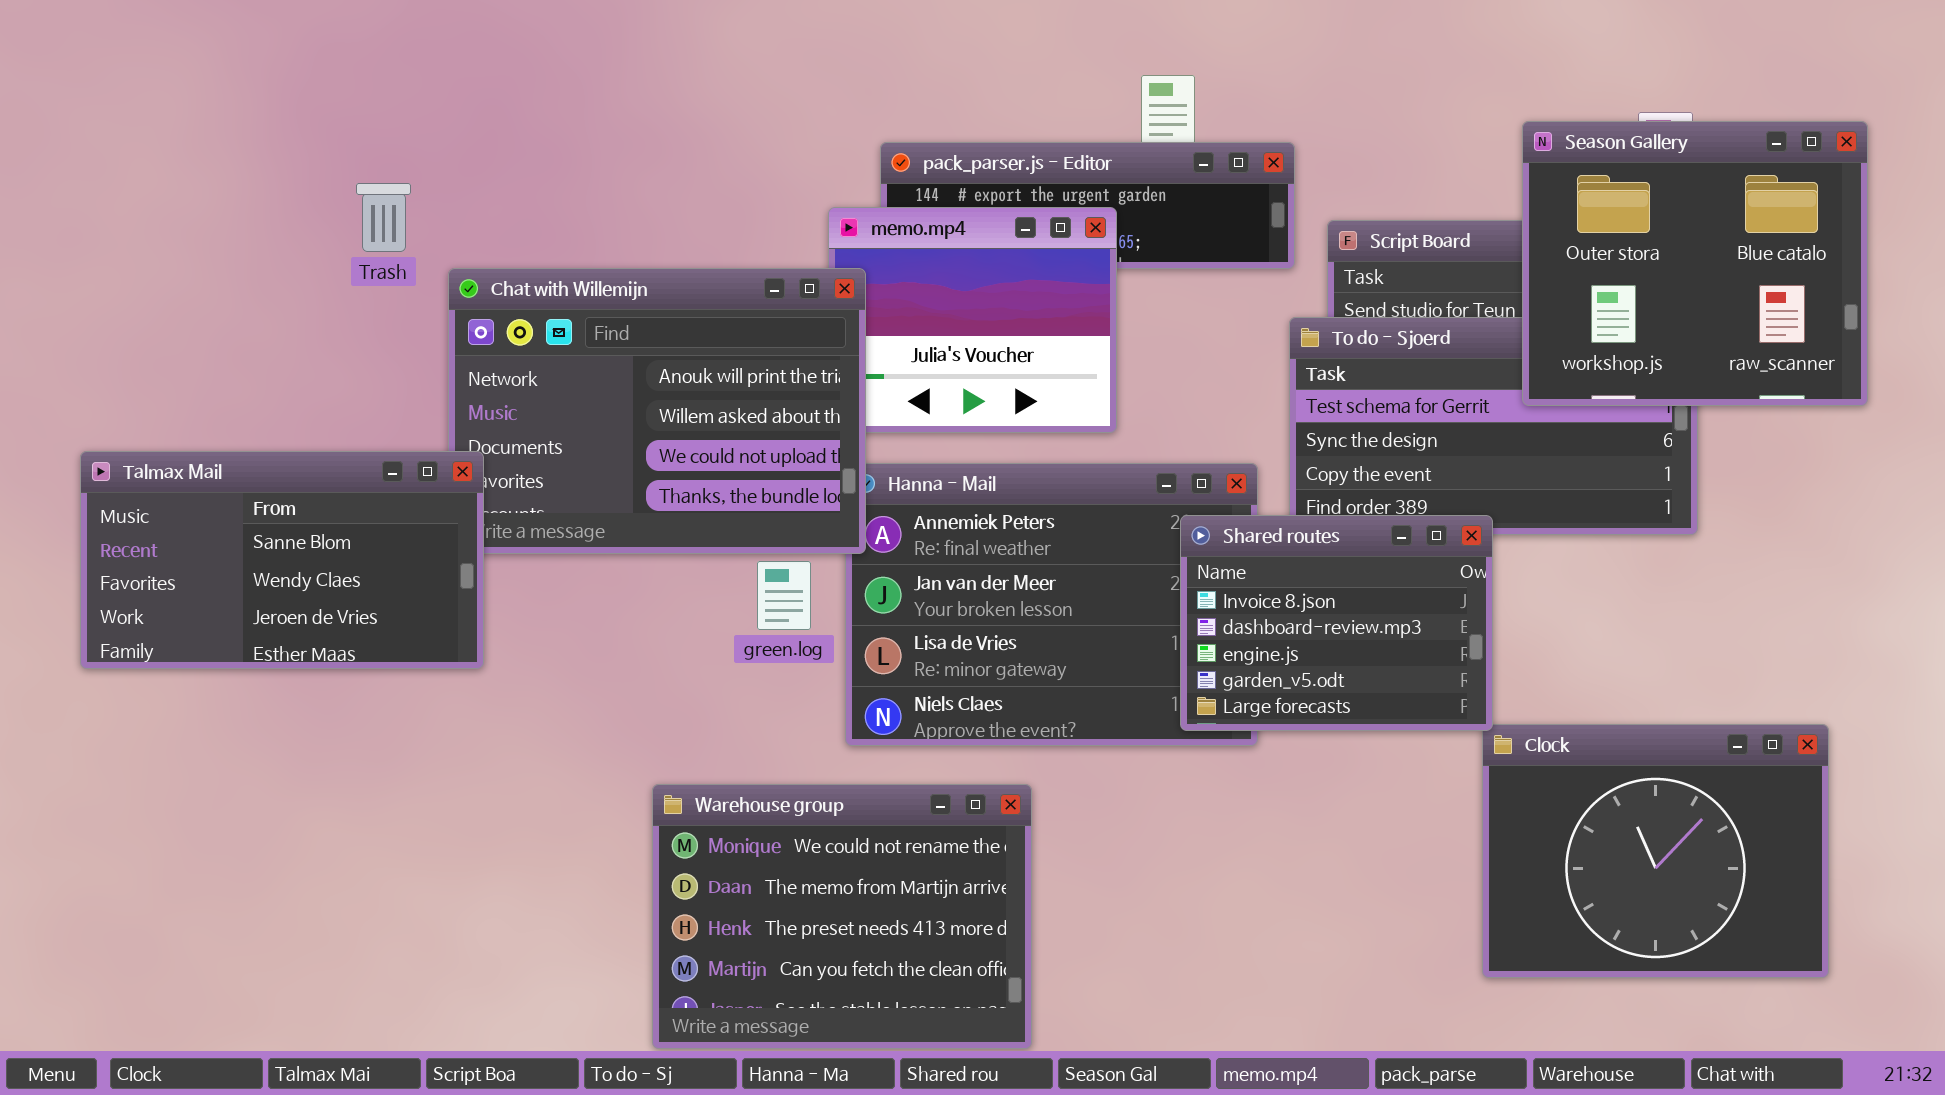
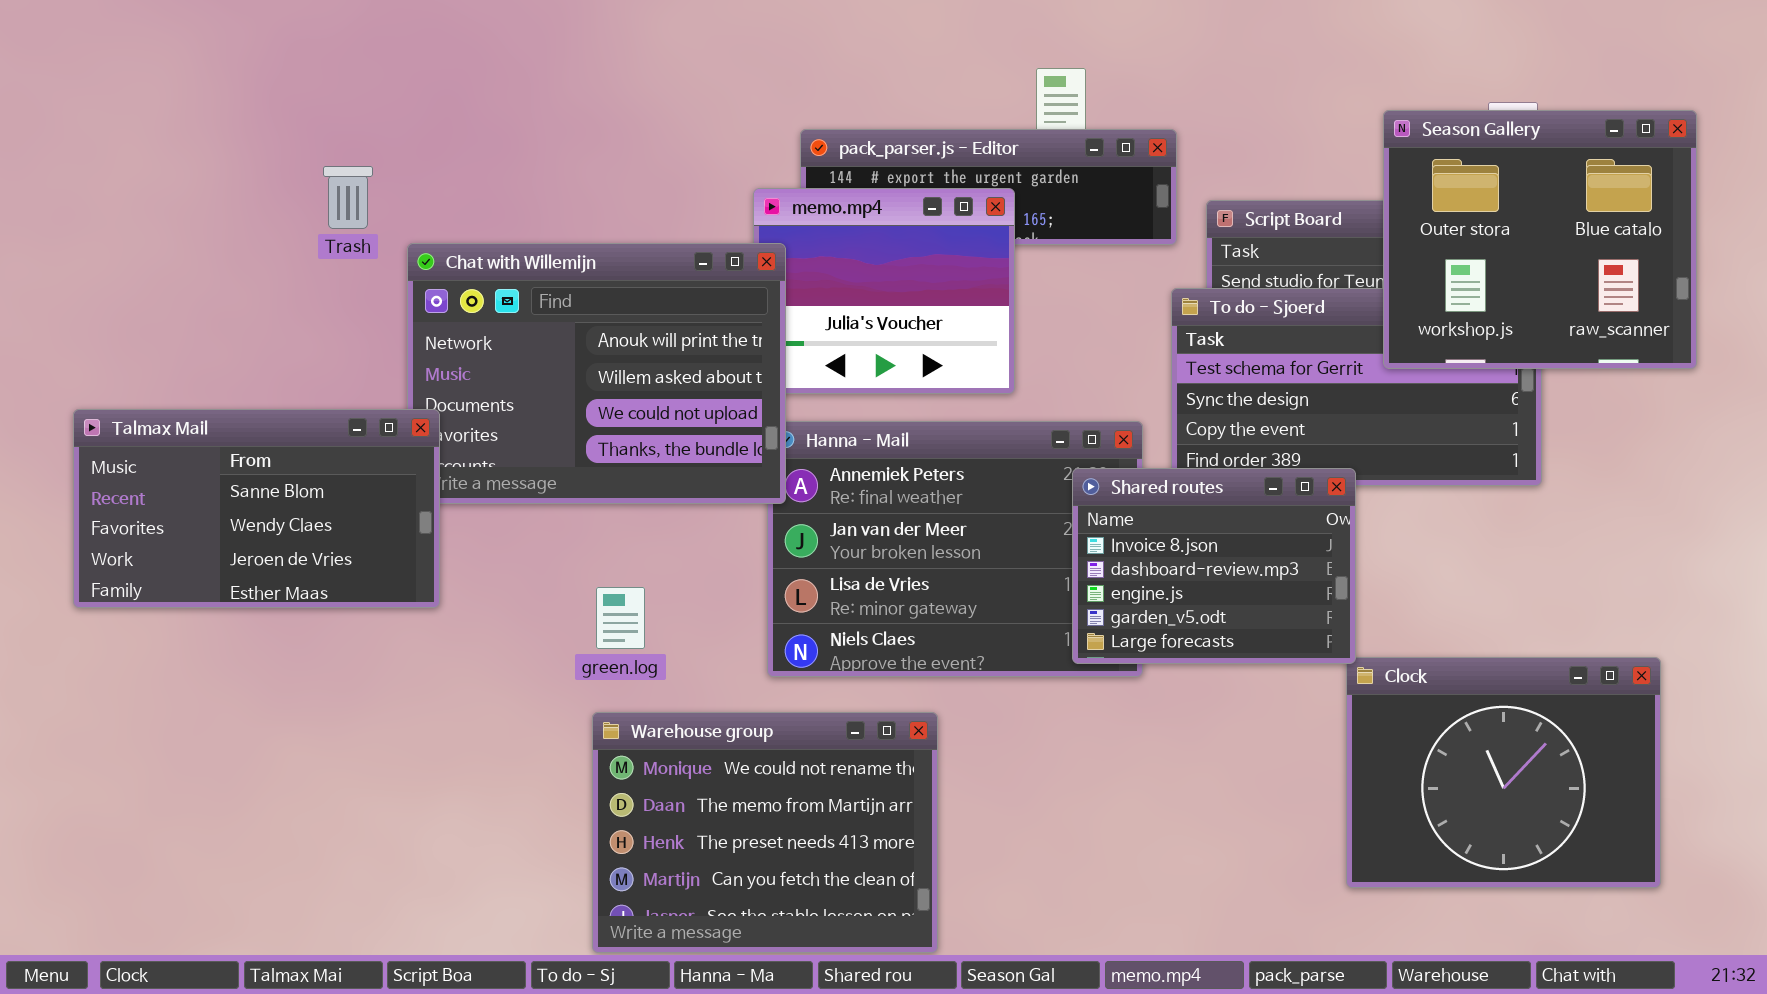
green.log: [757,561,811,630] -> [596,587,645,649], moved

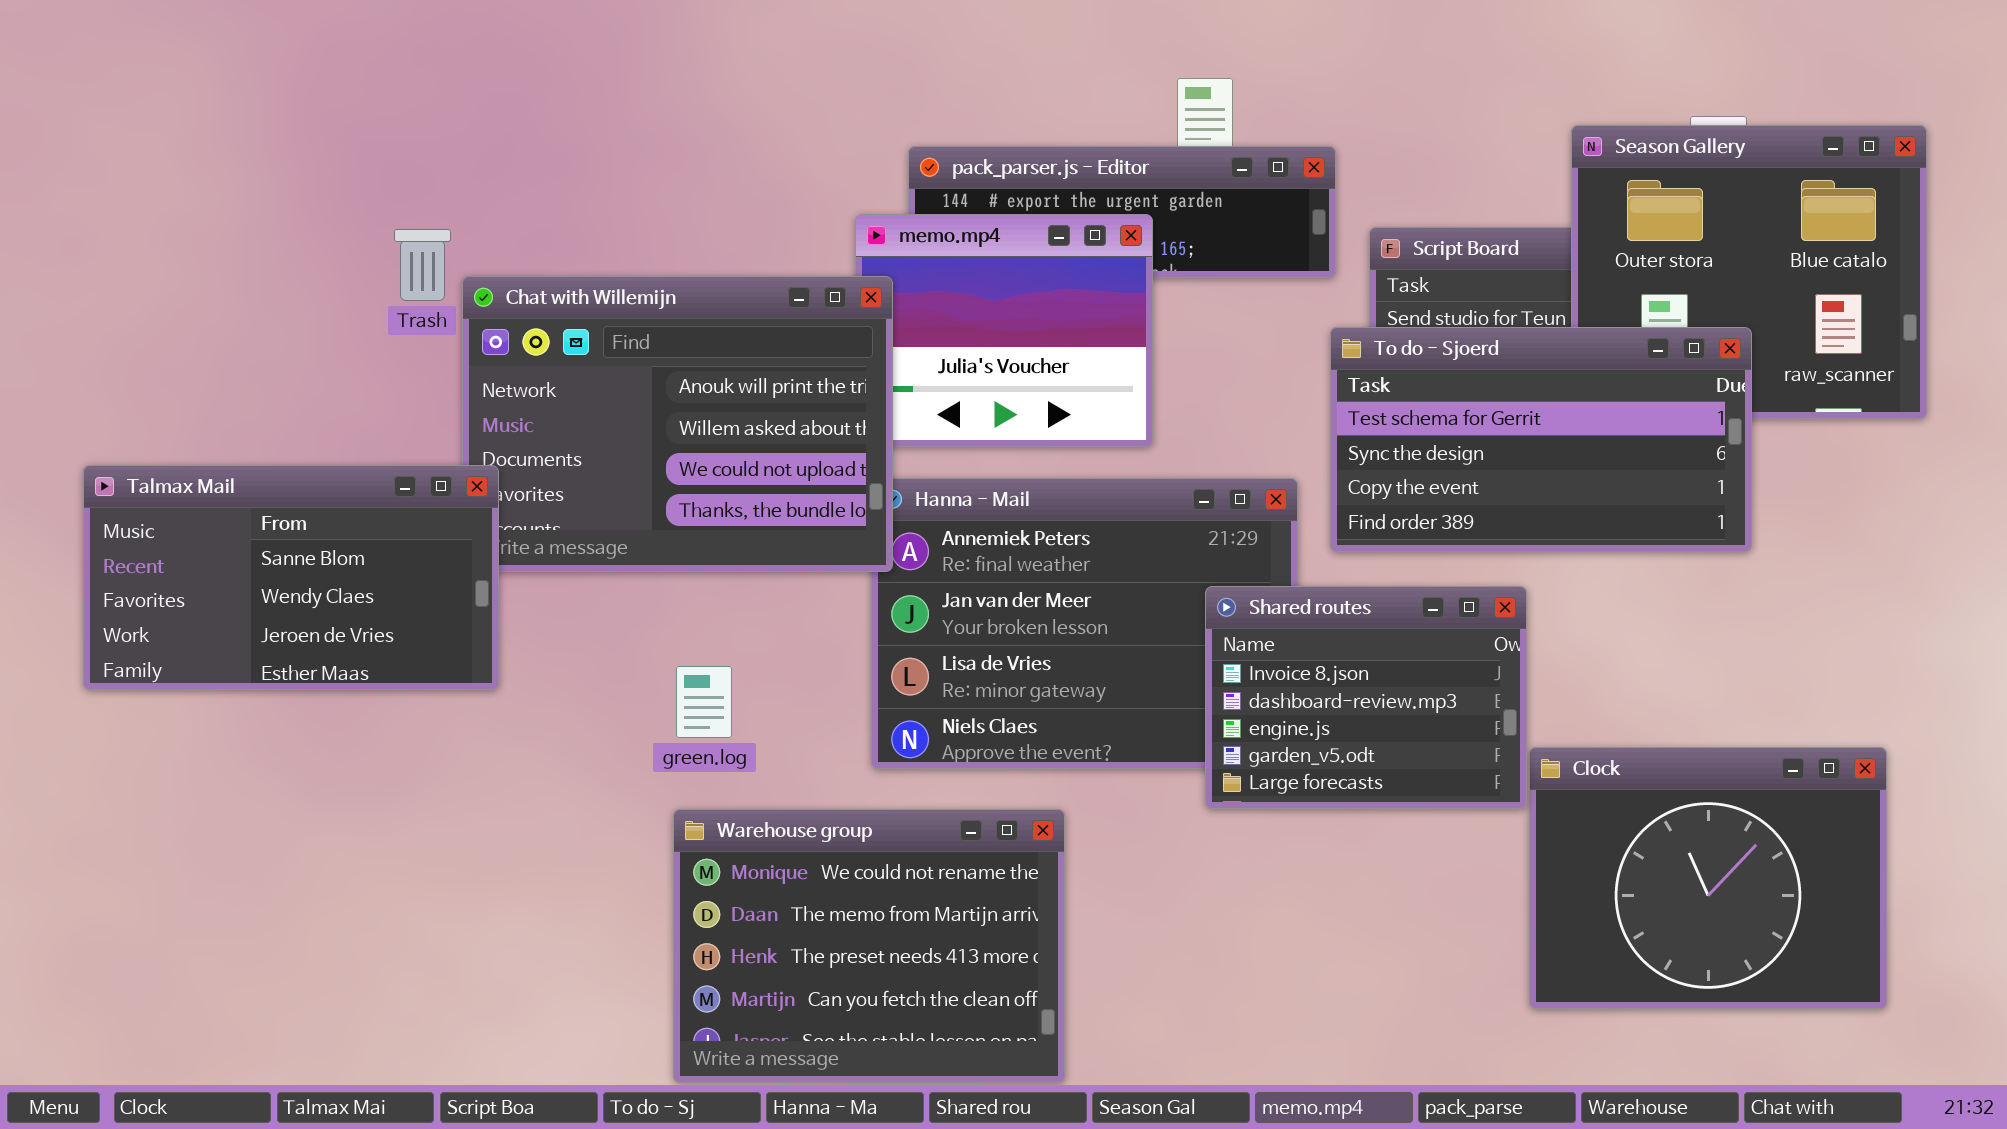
Trash: [323,166,373,229] -> [394,229,451,301], moved
To do - Sjoerd: [1171,288,1542,486] -> [1330,327,1752,552], raised
Shared routes: [1072,468,1356,664] -> [1205,586,1527,809], moved

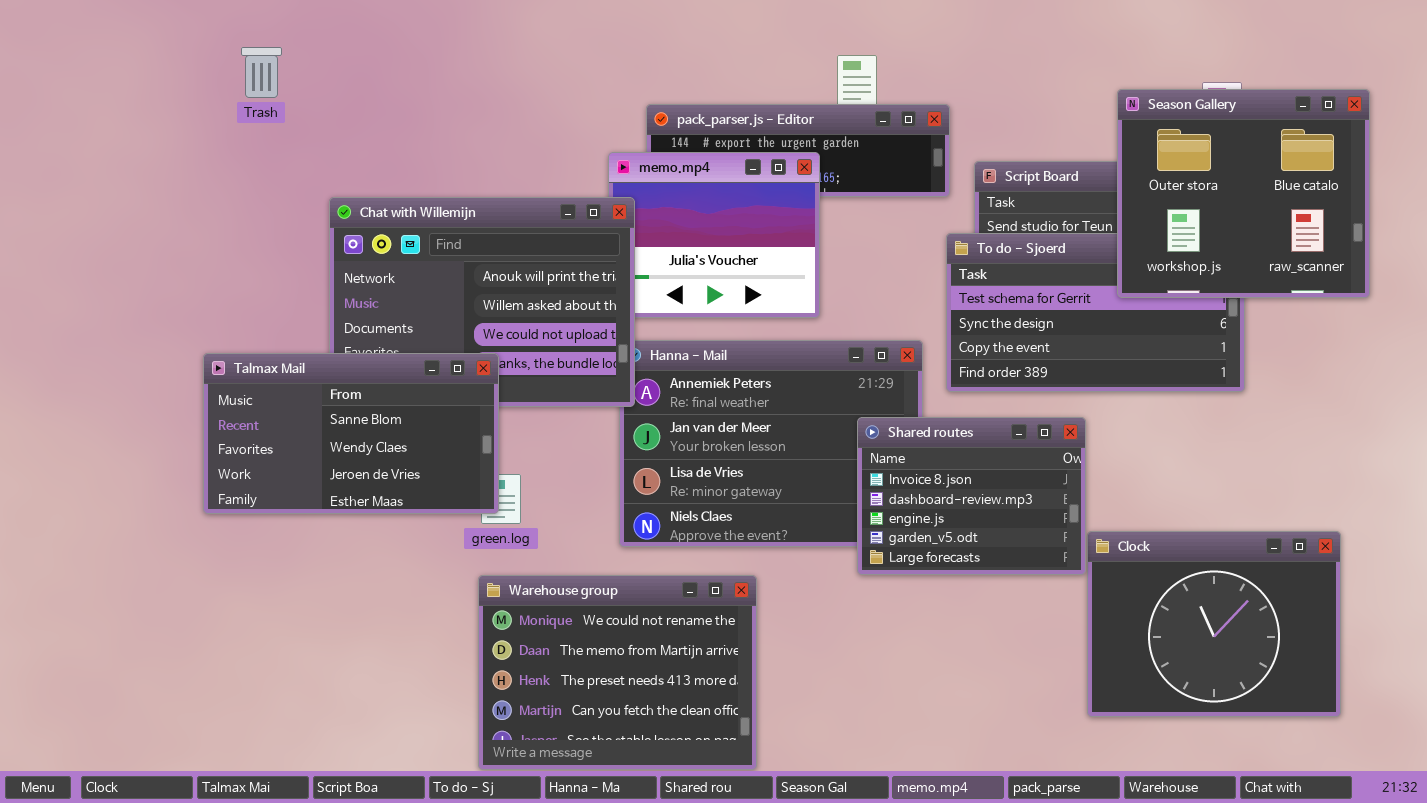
Season Gallery: [1571,125,1927,419] -> [1117,89,1370,298], raised
Trash: [394,229,451,301] -> [241,47,282,98], moved
Talmax Mail: [83,465,499,690] -> [203,353,499,514], moved

